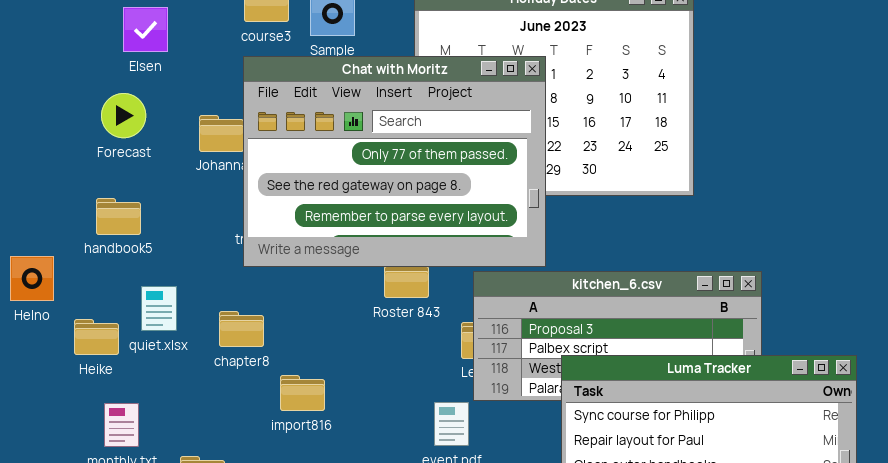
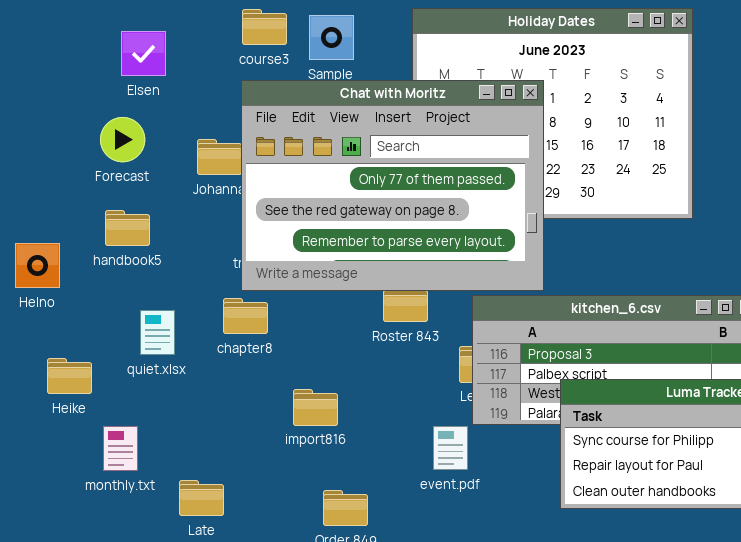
handbook5: [96,198,141,235] -> [105,210,150,246], moved
Helno: [10,256,54,301] -> [15,243,60,288], moved
chapter8: [219,311,264,347] -> [223,298,268,334], moved
Heike: [74,319,119,355] -> [47,358,92,394], moved
import816: [280,375,325,411] -> [293,389,338,426], moved

